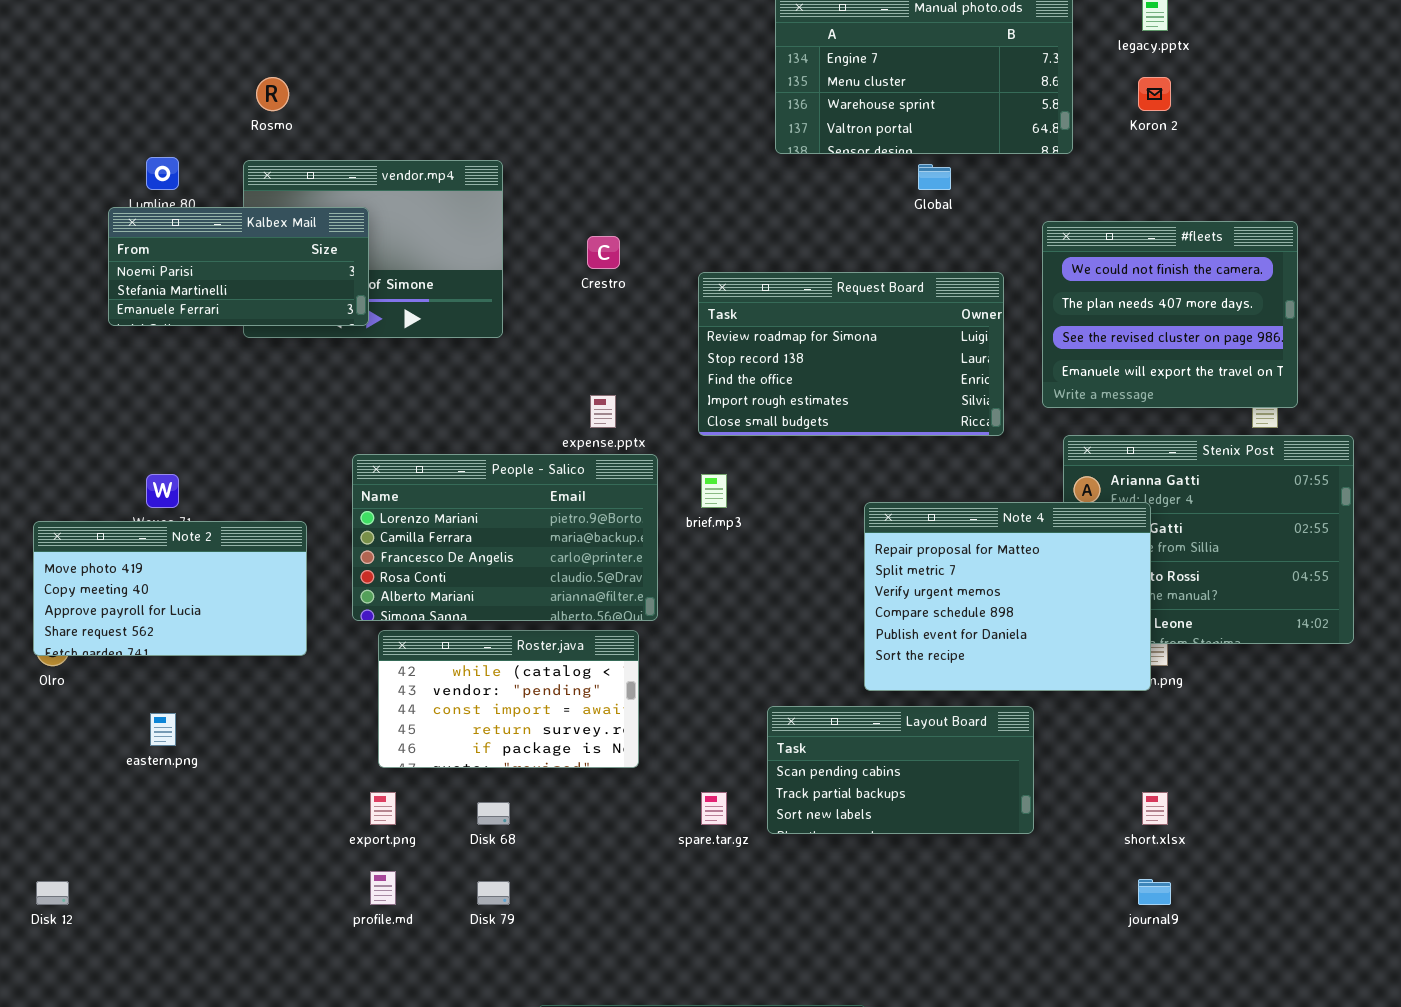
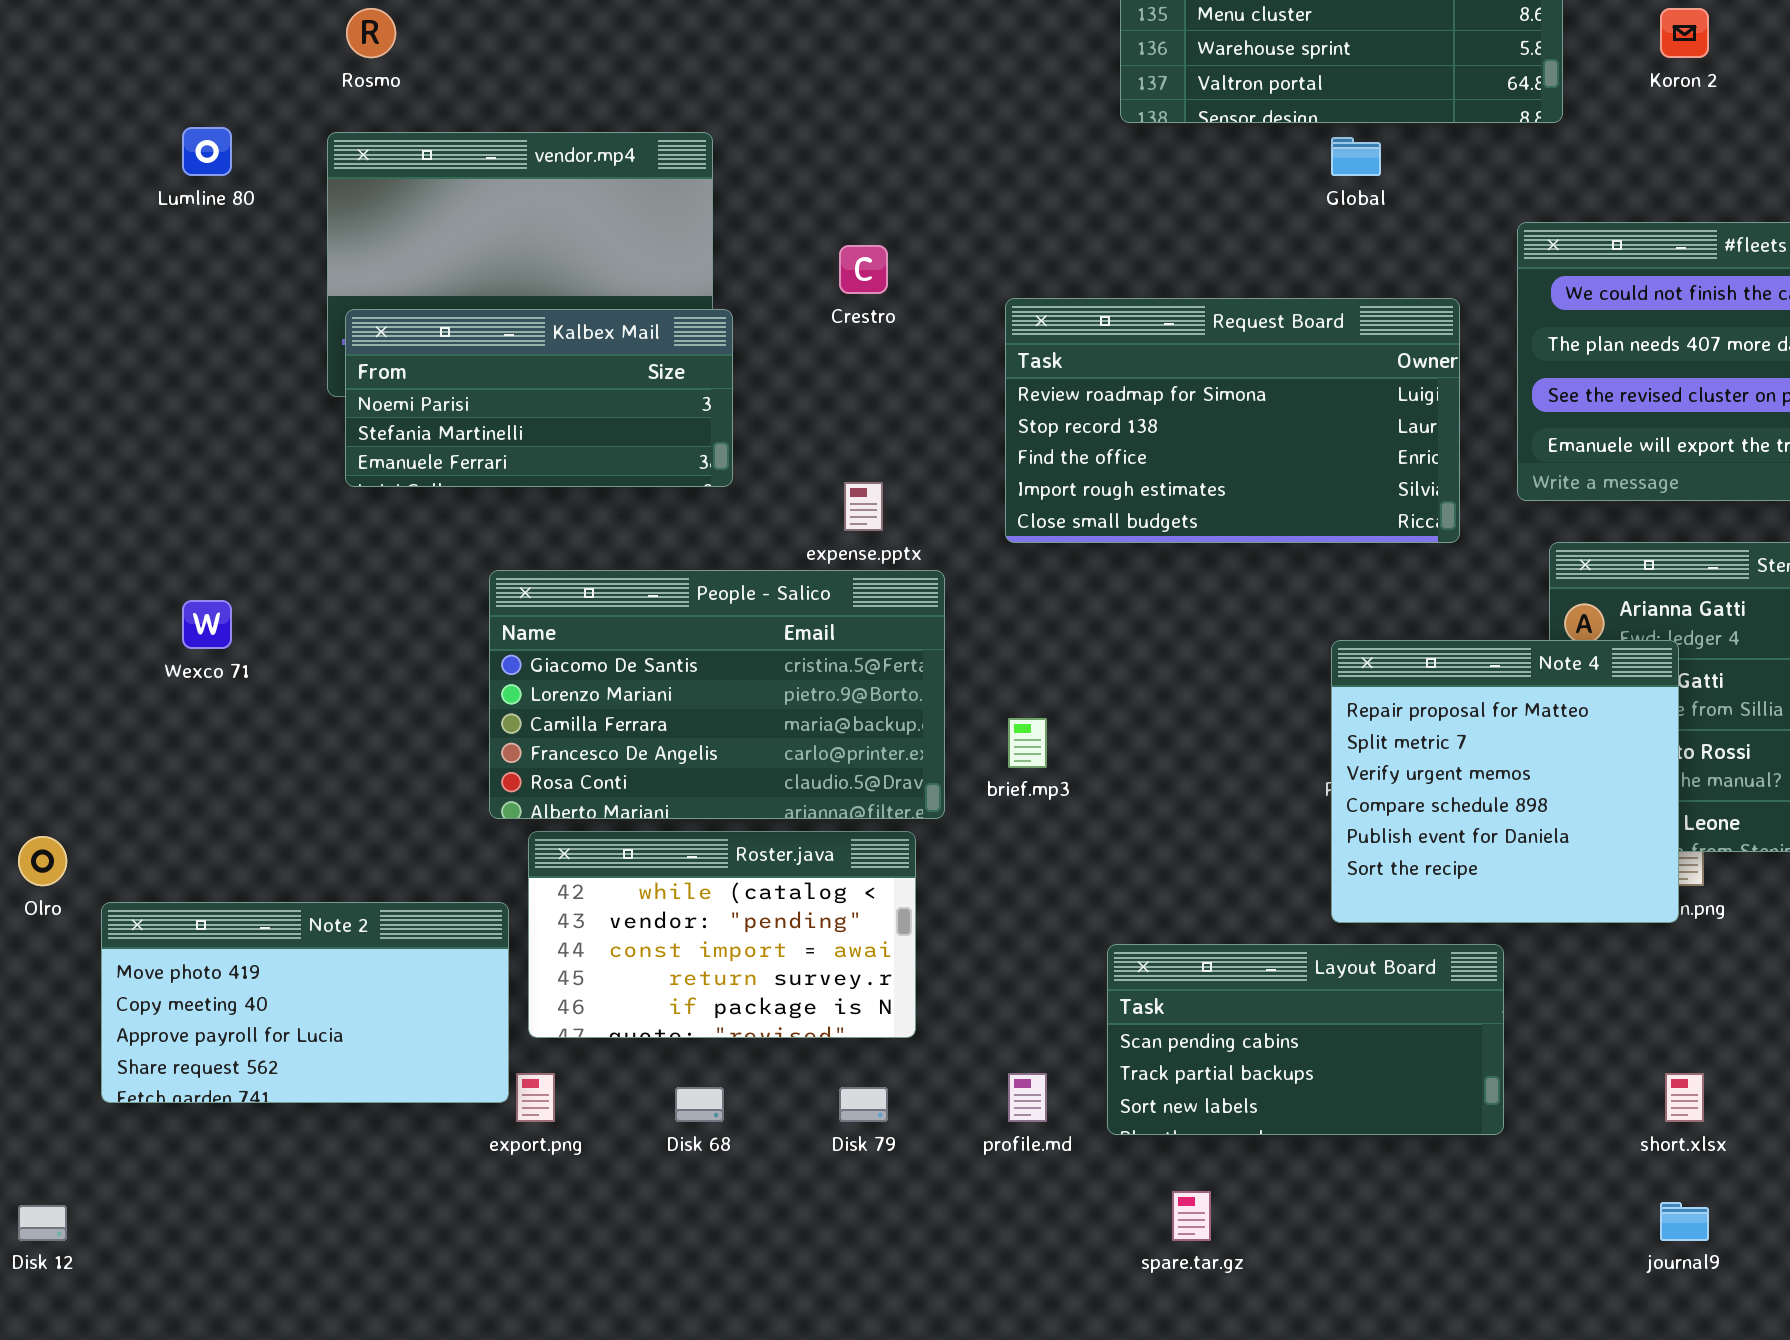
Kalbex Mail: [108,207,369,326] -> [345,309,733,487], moved
People - Salico: [352,454,658,621] -> [489,570,945,819], scrolled up 1 row
brief.mp3: [701,474,727,508] -> [1008,718,1047,768], moved
Note 4: [864,502,1151,691] -> [1331,640,1679,923], resized
Note 2: [33,521,307,656] -> [101,902,509,1103], moved
spare.tar.gz: [701,792,727,825] -> [1172,1191,1211,1241], moved
profile.md: [370,871,396,905] -> [1008,1073,1047,1122], moved
Disk 79: [477,881,510,905] -> [839,1087,888,1122], moved

